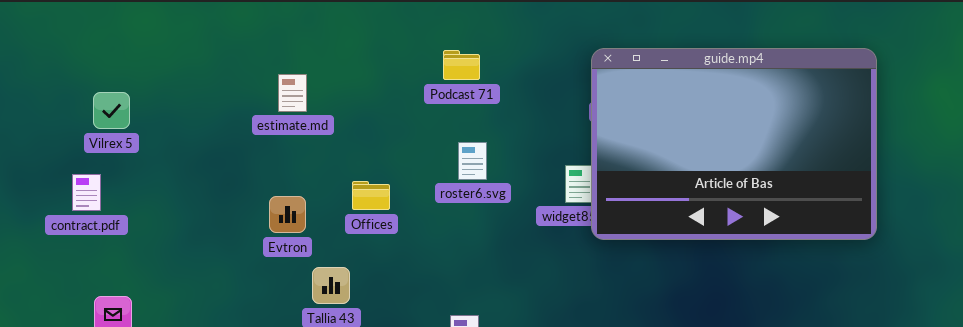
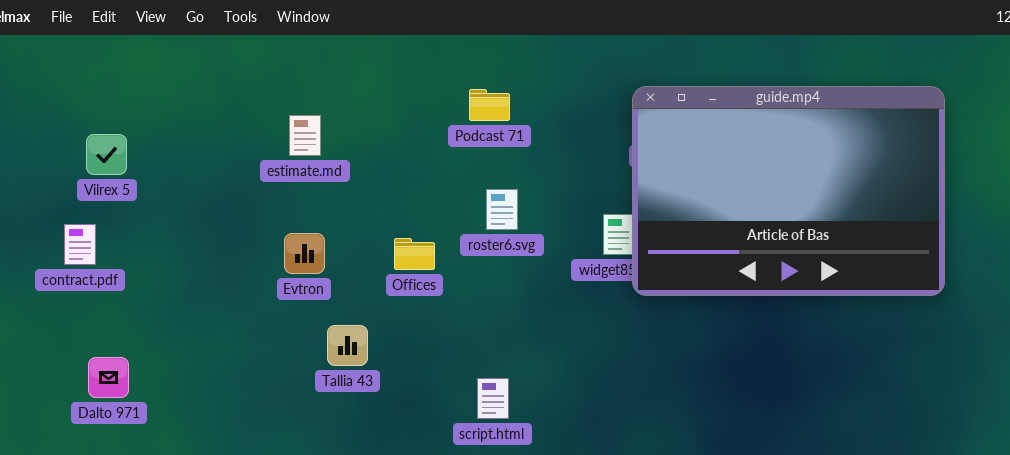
Offices: [352,181,390,210] -> [394,238,435,270], moved
Evtron: [269,196,306,233] -> [284,233,325,274], moved

